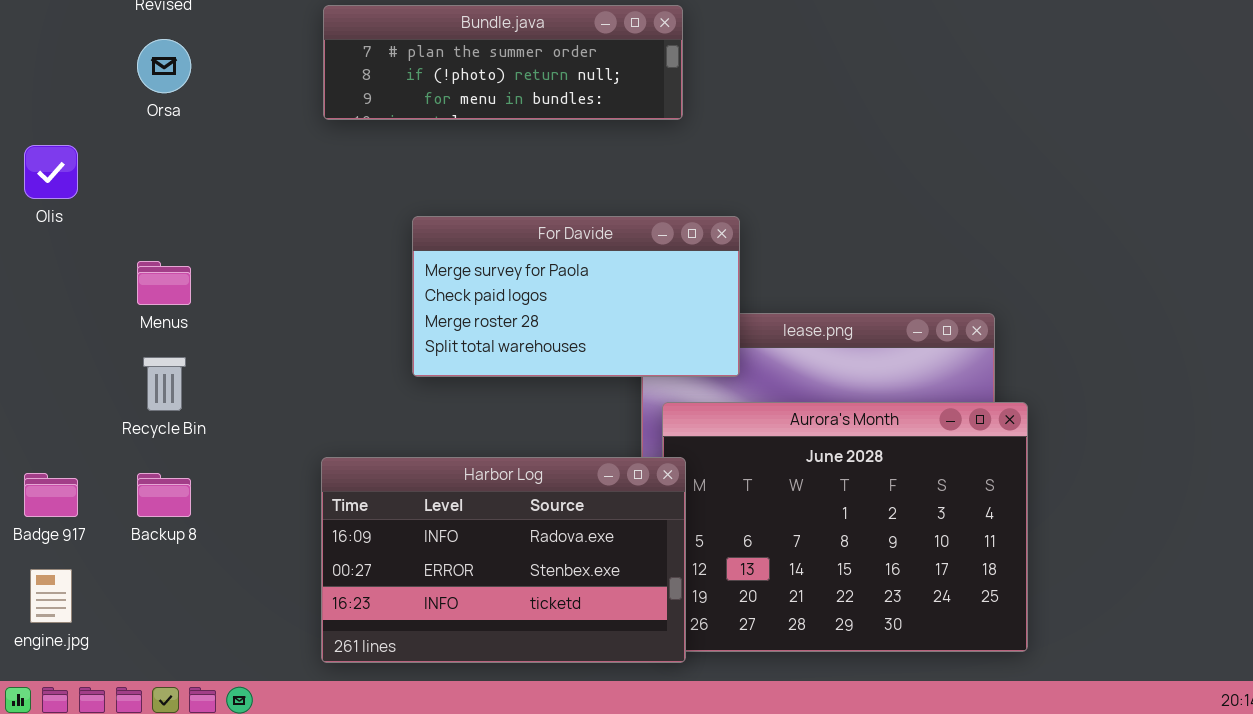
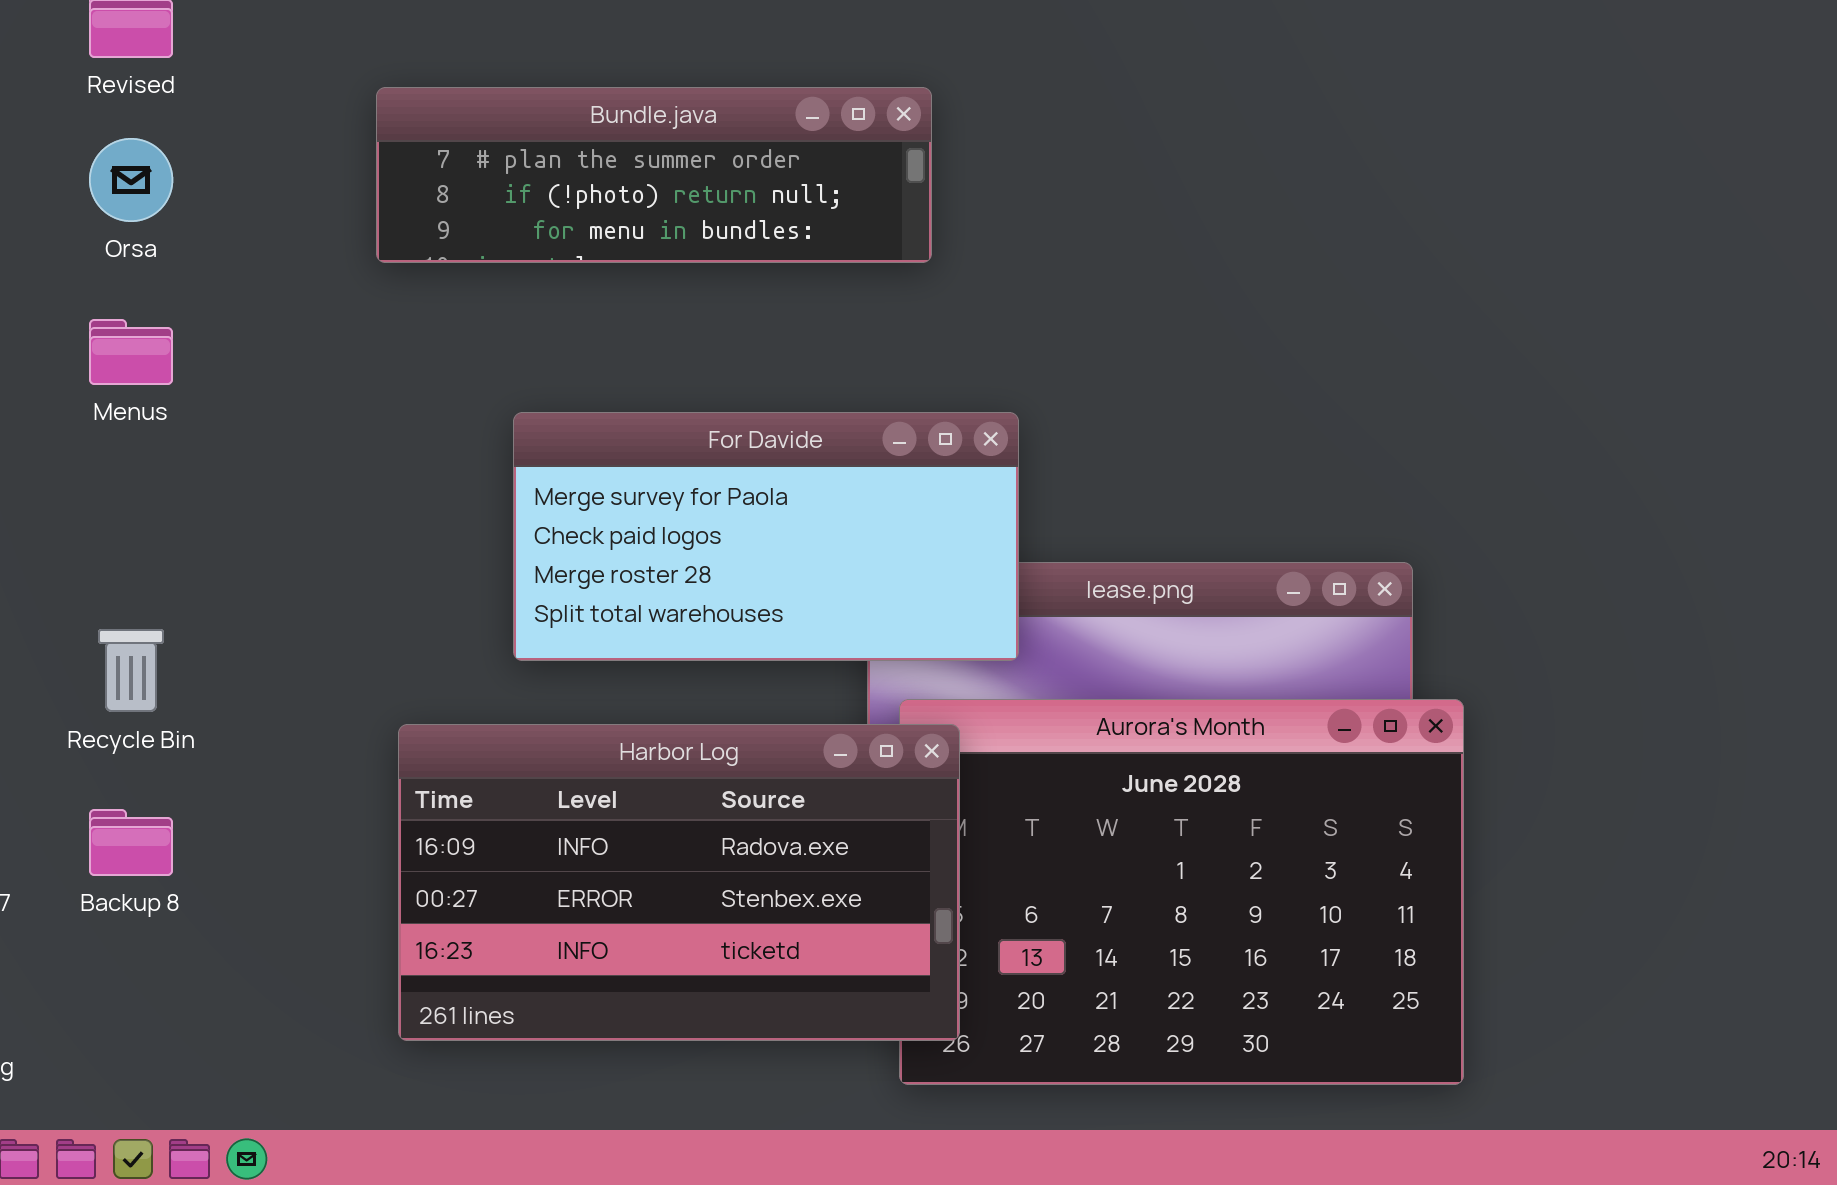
Menus: [137,261,191,305] -> [89,319,173,385], moved
Harbor Log: [321,457,686,663] -> [398,724,960,1041], moved

